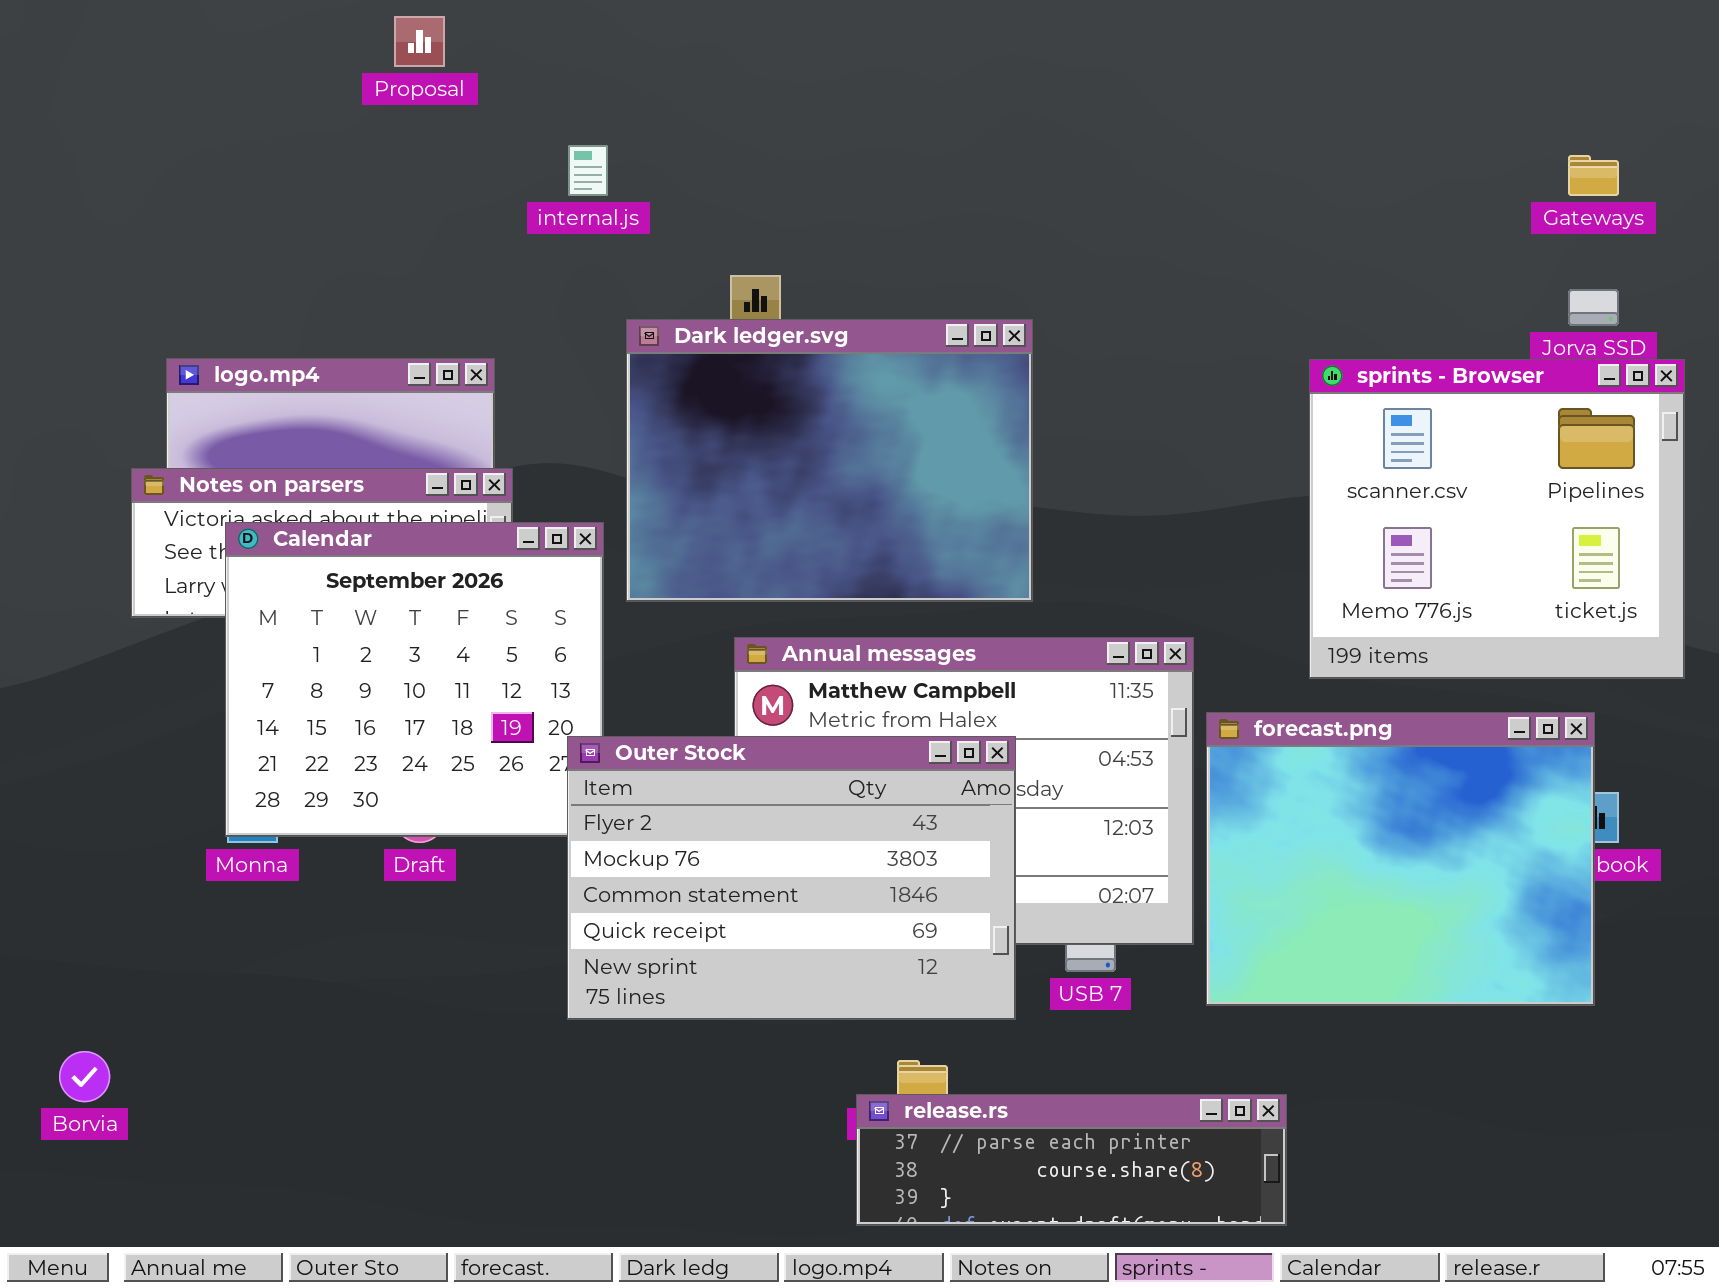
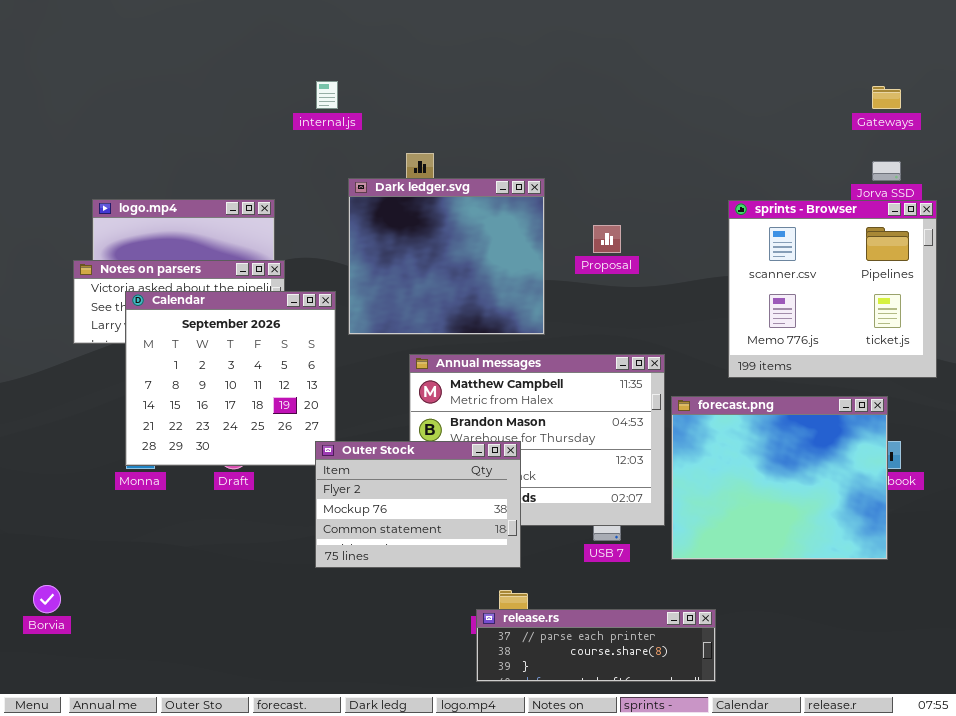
Proposal: [394,16,445,67] -> [593,225,621,253], moved
Dark ledger.svg: [626,319,1033,602] -> [348,178,545,335], resized
Outer Stock: [567,736,1016,1020] -> [315,441,521,568], resized

